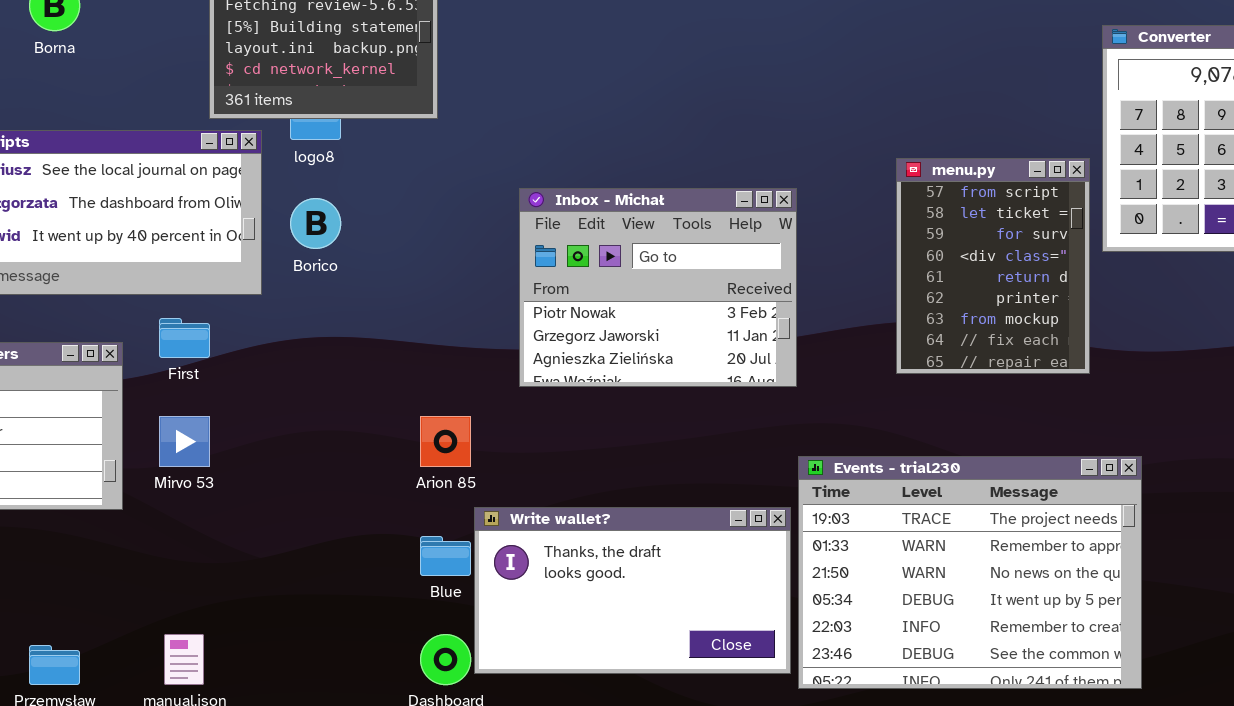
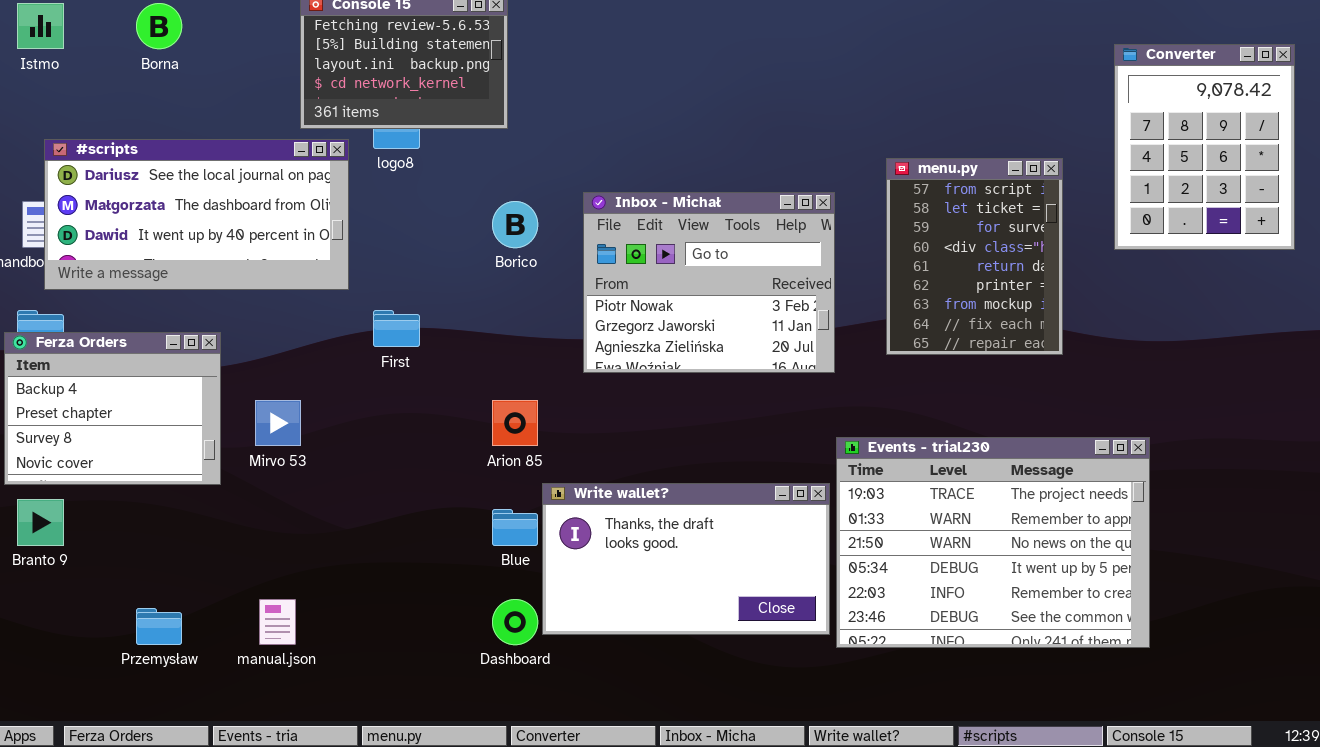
menu.py: [896,158,1090,374] -> [886,158,1063,355], moved
Borico: [290,198,341,249] -> [492,201,538,248], moved
First: [159,318,210,358] -> [373,310,420,347], moved

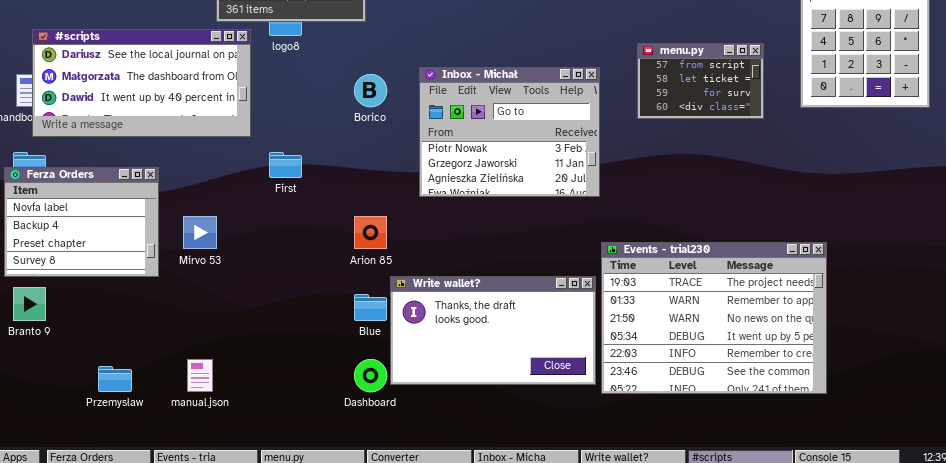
menu.py: [886,158,1063,355] -> [637,43,764,119], resized
Ferza Orders: [4,332,221,485] -> [4,167,159,277], scrolled up 1 row

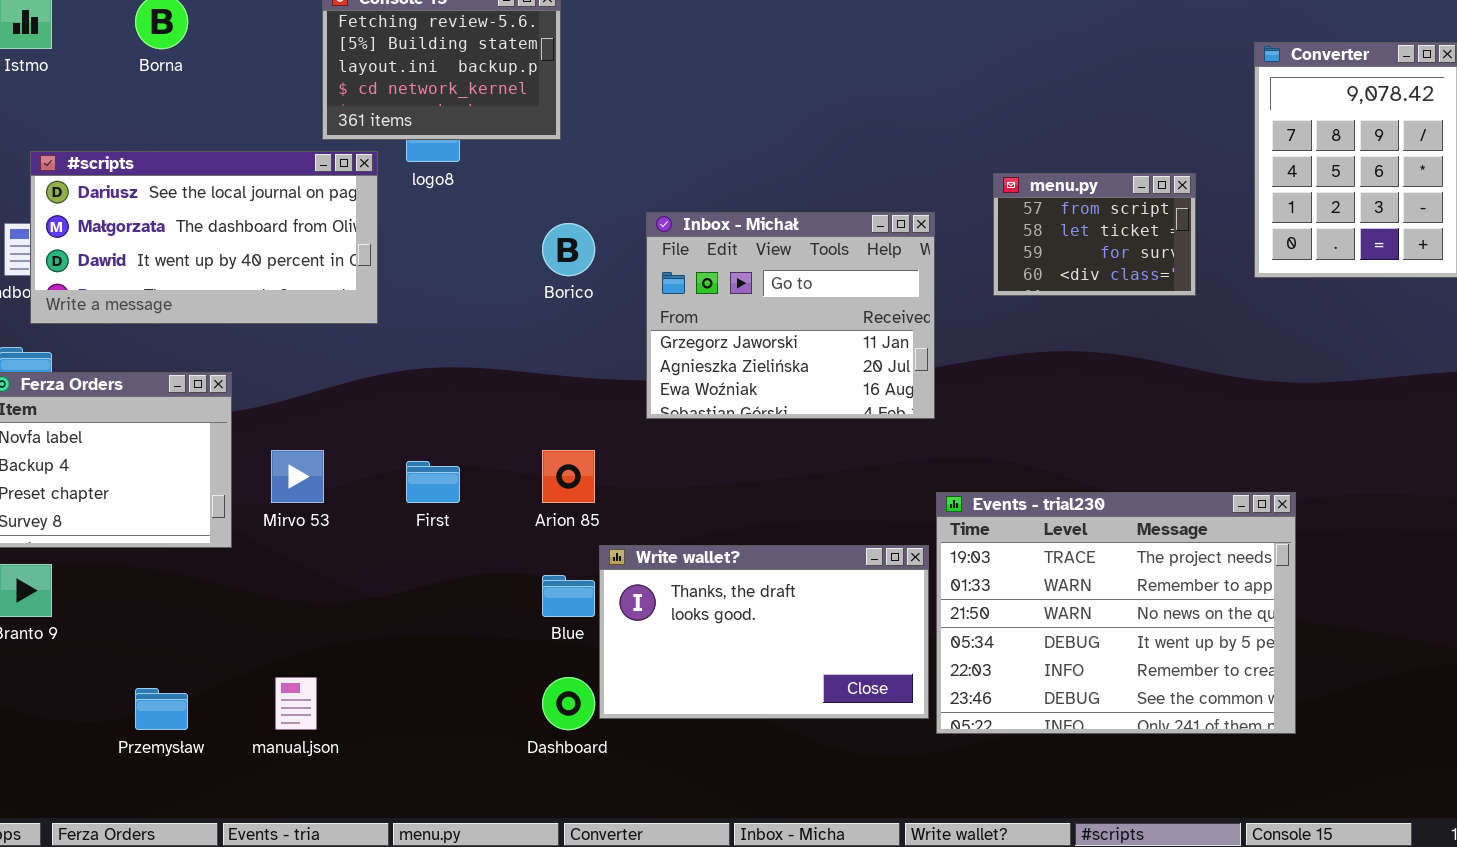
Inbox - Michał: [419,67,600,197] -> [646,212,935,419], scrolled down 1 row
First: [269,152,302,178] -> [406,461,460,503], moved

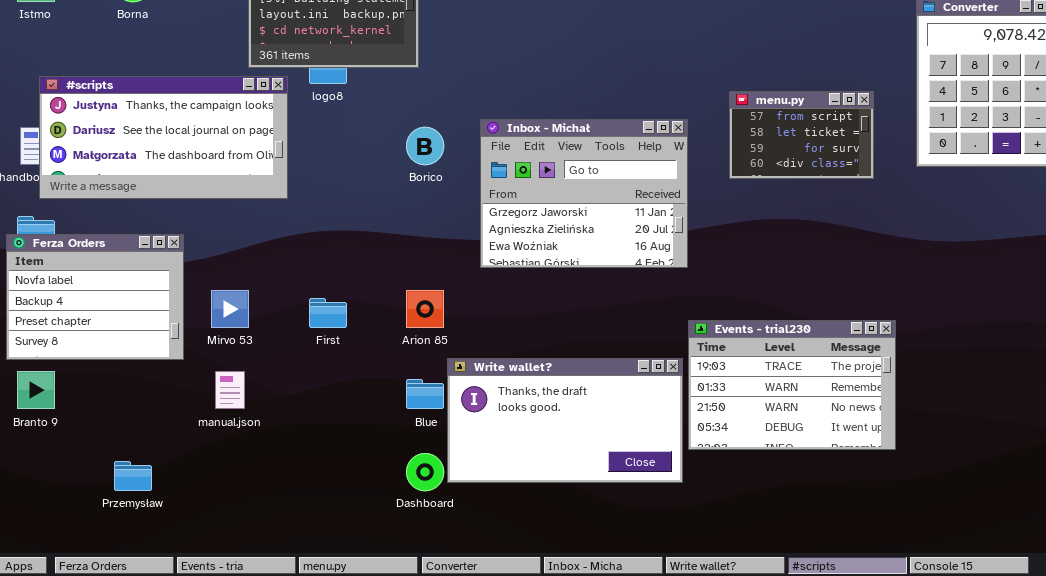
#scripts: [30,151,378,324] -> [39,76,288,199], scrolled up 1 row
Events - trial230: [936,492,1296,734] -> [688,320,896,450], resized
manual.json: [275,677,317,730] -> [215,371,245,409], moved

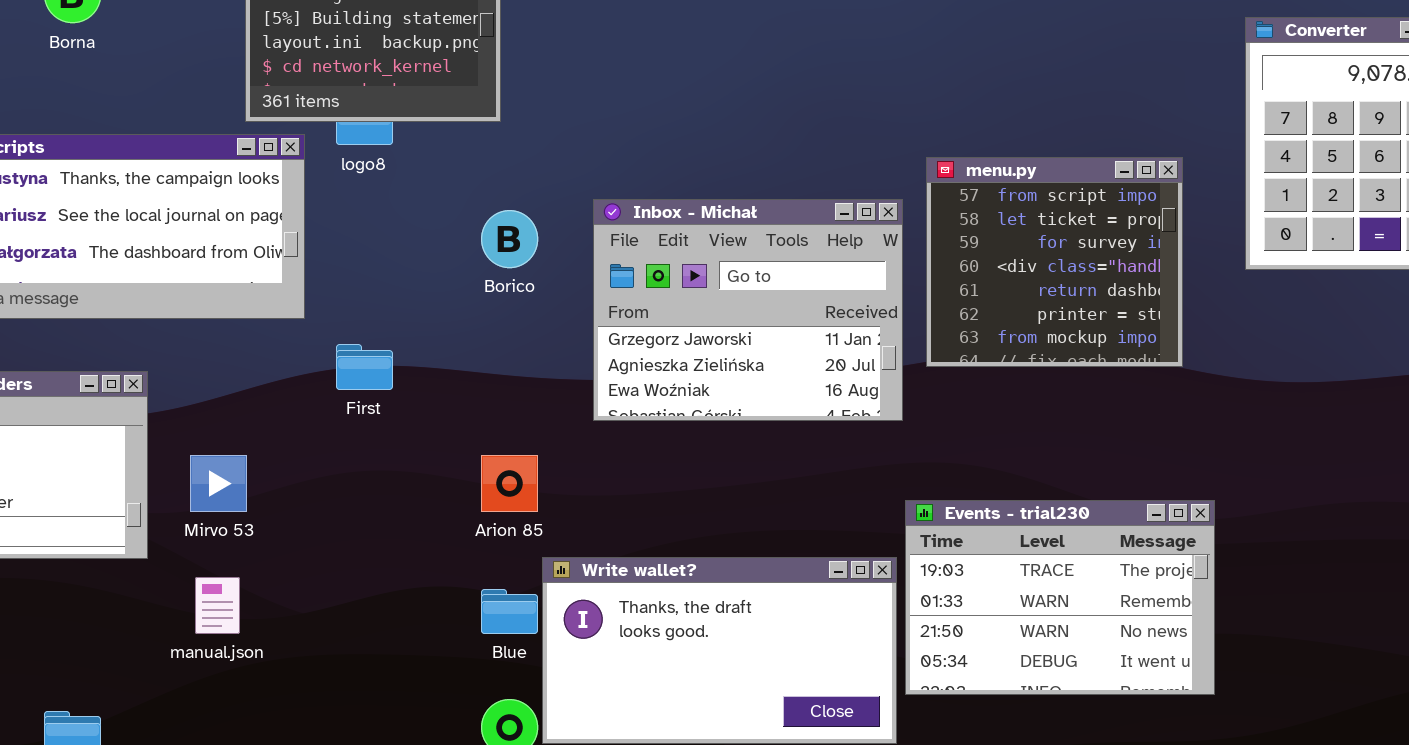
menu.py: [729,91,874,179] -> [926,157,1183,367], resized
First: [309,298,347,328] -> [336,344,393,390], moved

